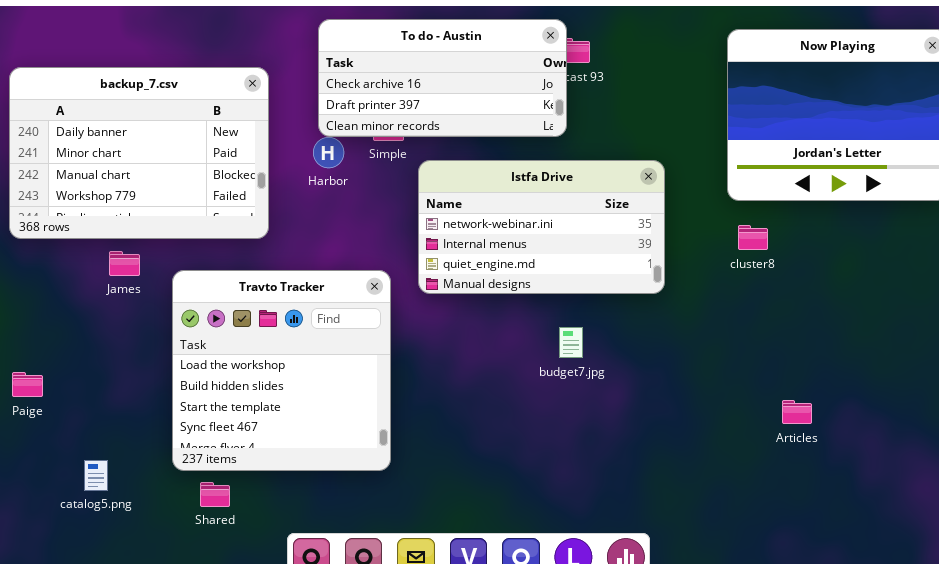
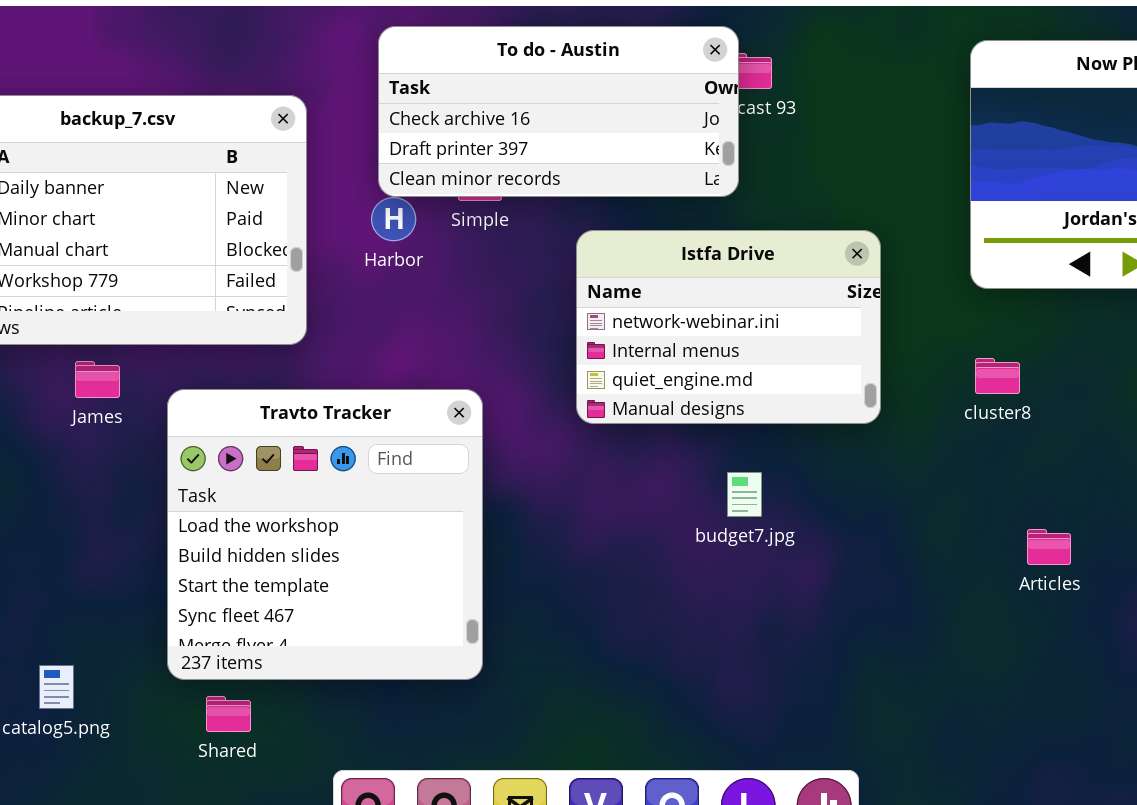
Istfa Drive: [418,160,665,294] -> [576,230,881,424], resized
cluster8: [738,225,768,250] -> [975,358,1020,394], moved
Articles: [782,400,812,424] -> [1027,529,1071,565], moved

